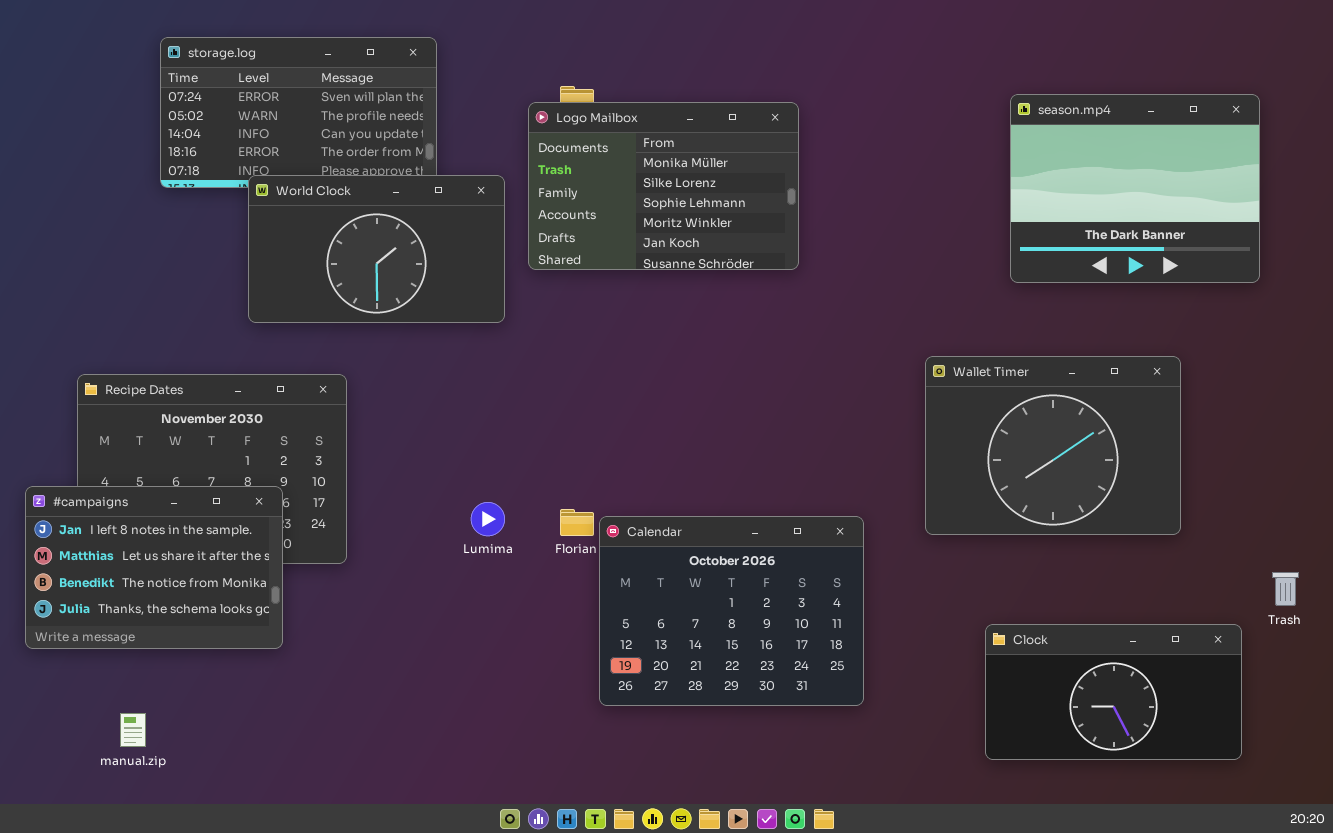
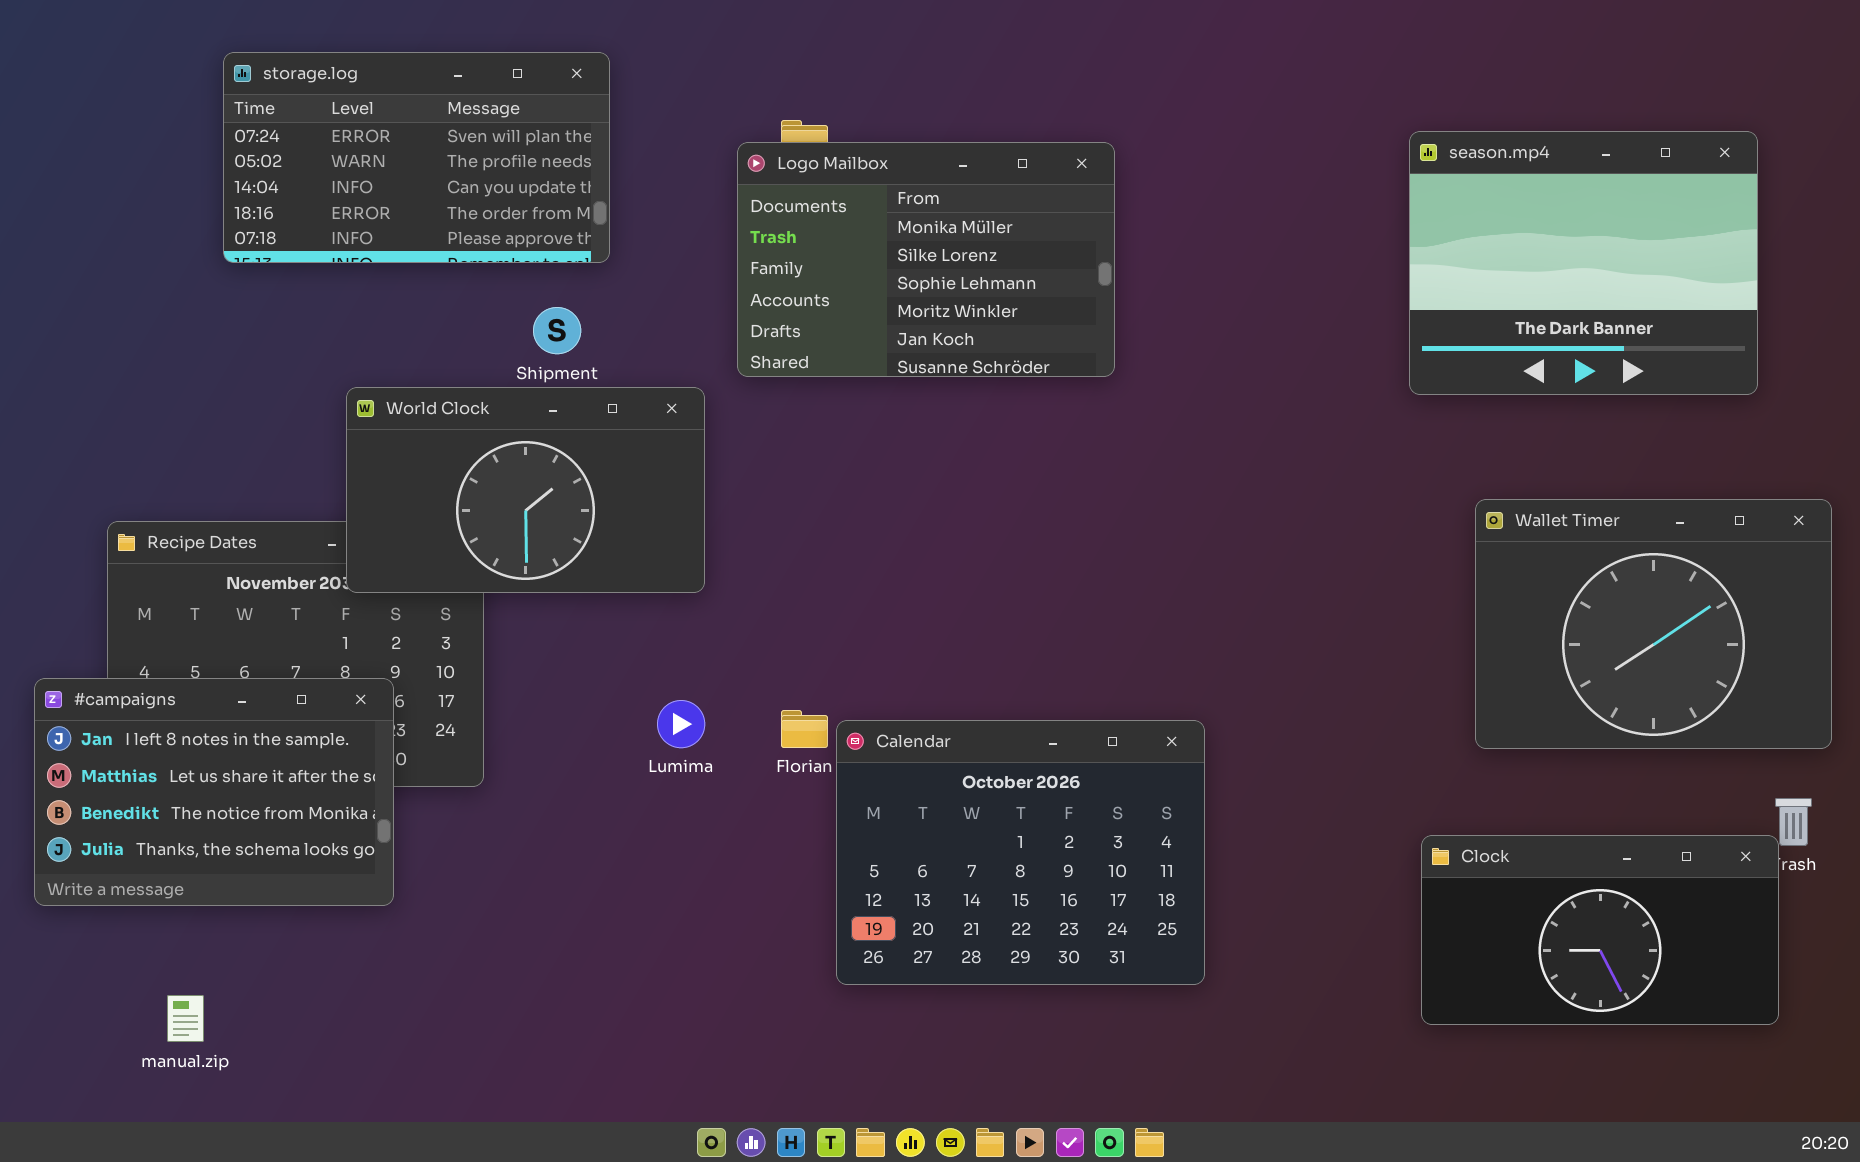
World Clock: [248,175,505,323] -> [346,387,705,593], moved
Wallet Timer: [925,356,1181,535] -> [1475,499,1832,749], moved
Clock: [985,624,1242,760] -> [1421,835,1779,1025], moved

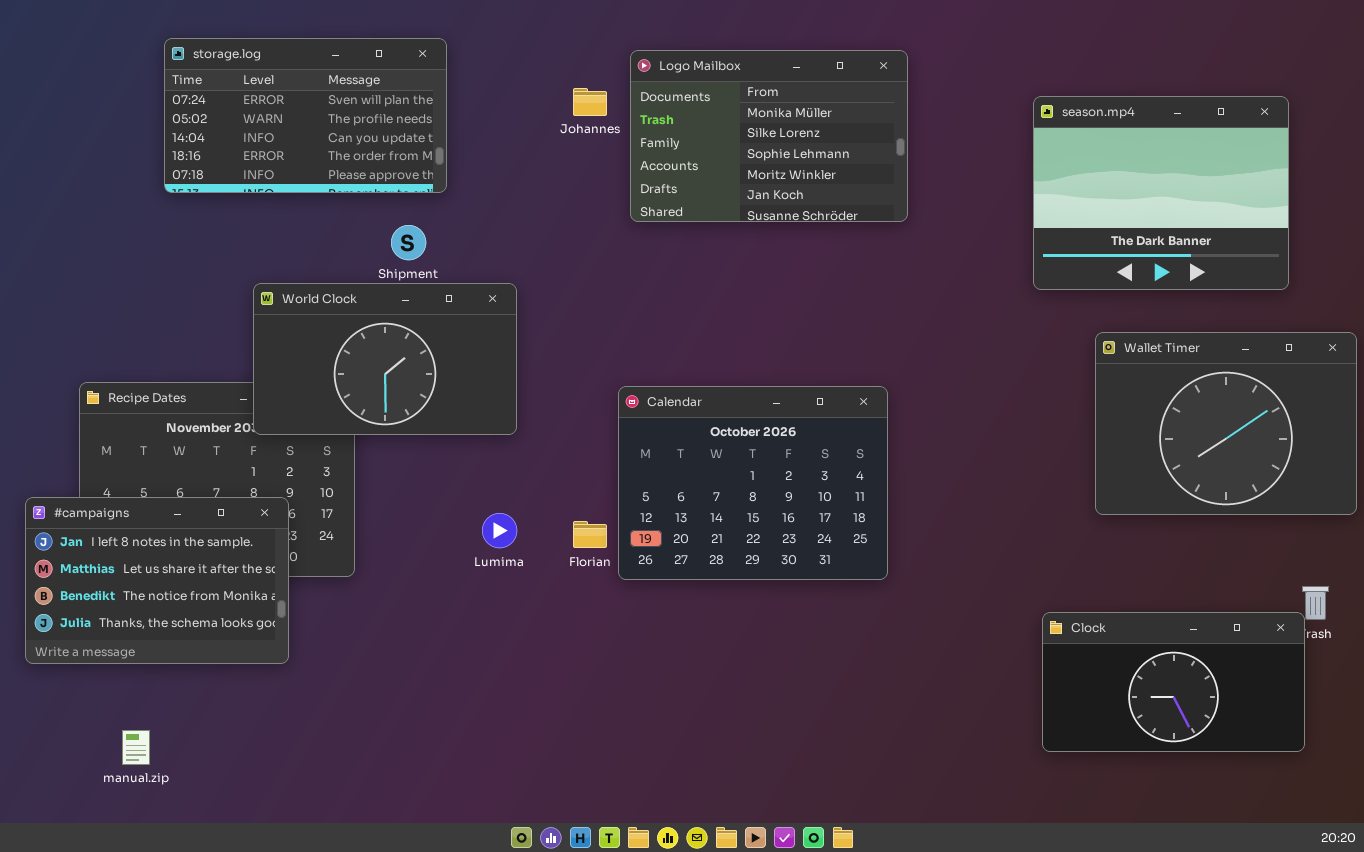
Logo Mailbox: [737,142,1115,377] -> [630,50,908,222], moved
Wallet Timer: [1475,499,1832,749] -> [1095,332,1357,515], moved
Calendar: [836,720,1205,985] -> [618,386,888,580], moved

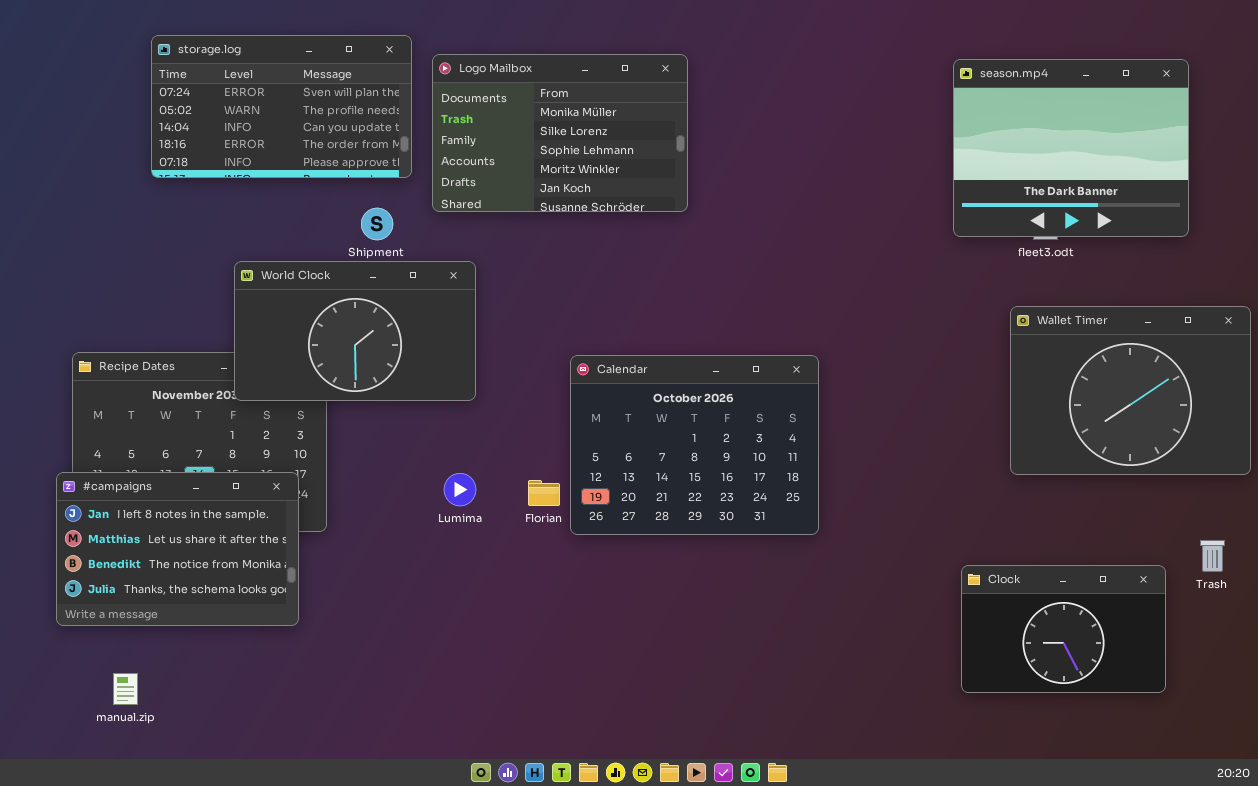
Logo Mailbox: [630,50,908,222] -> [432,54,688,212], moved
season.mp4: [1033,96,1289,290] -> [953,59,1189,237], moved
#campaigns: [25,497,289,664] -> [56,472,299,626], moved
Clock: [1042,612,1305,752] -> [961,565,1166,693], resized

